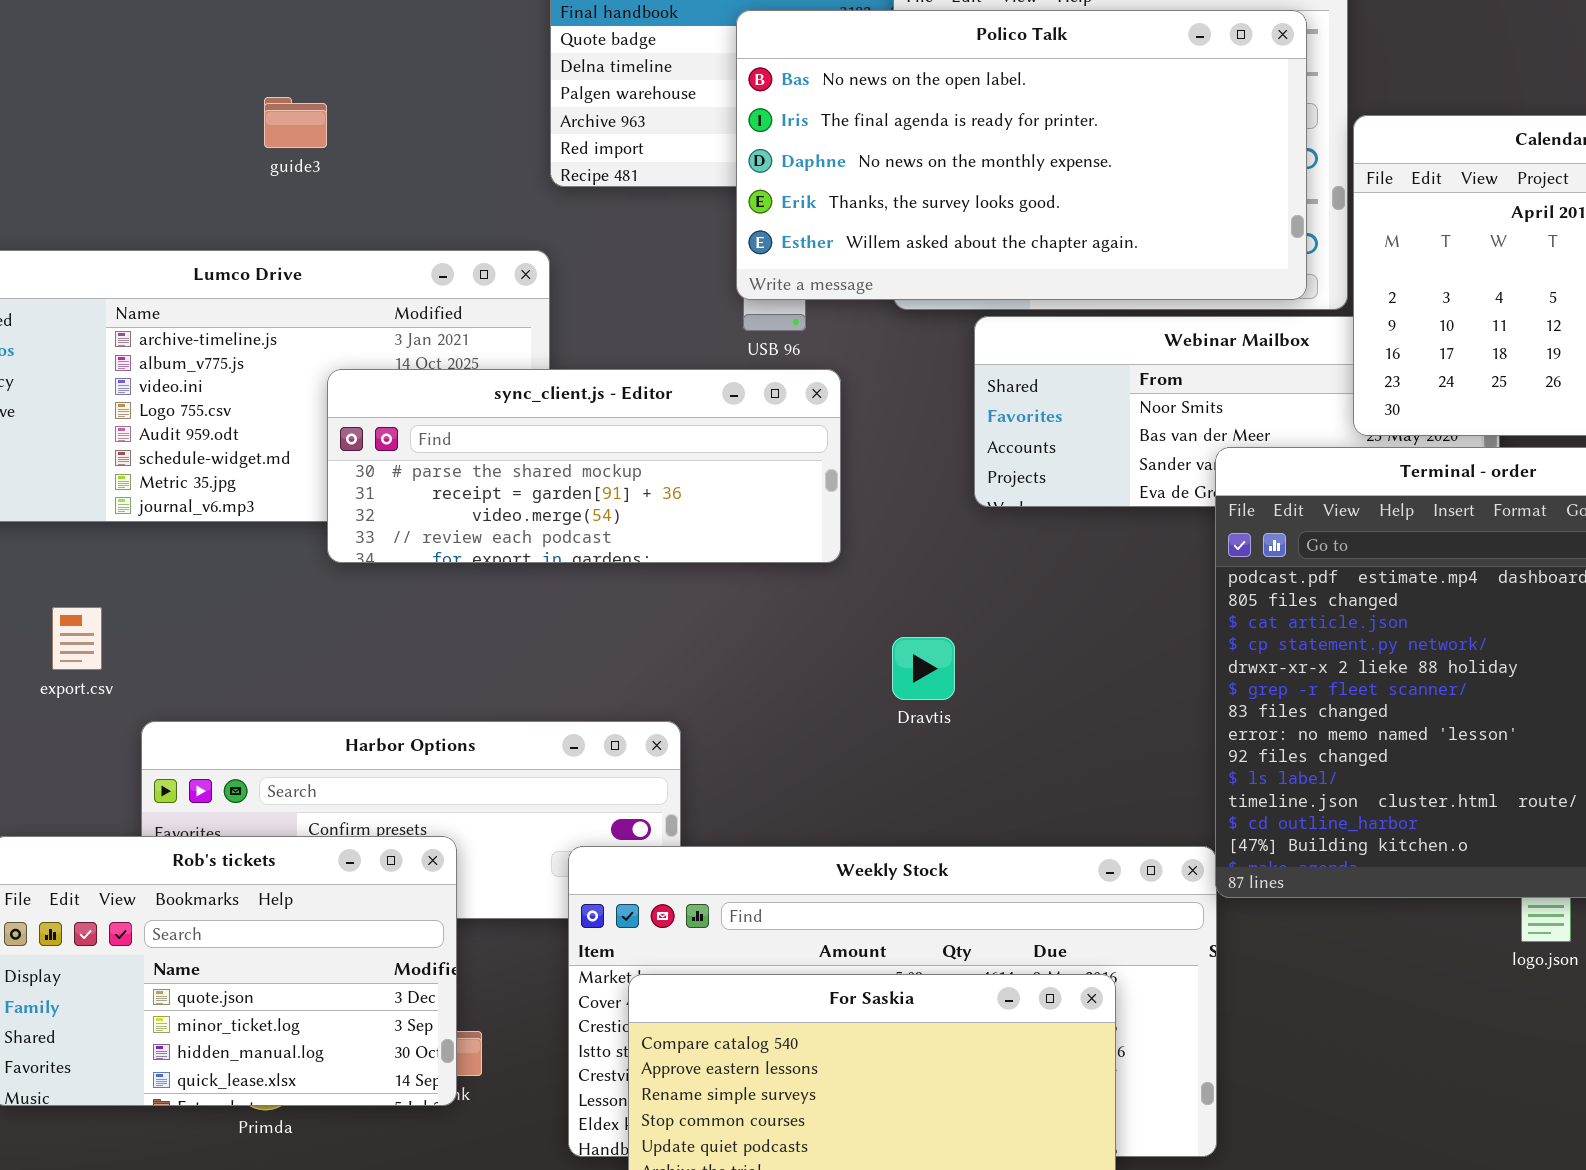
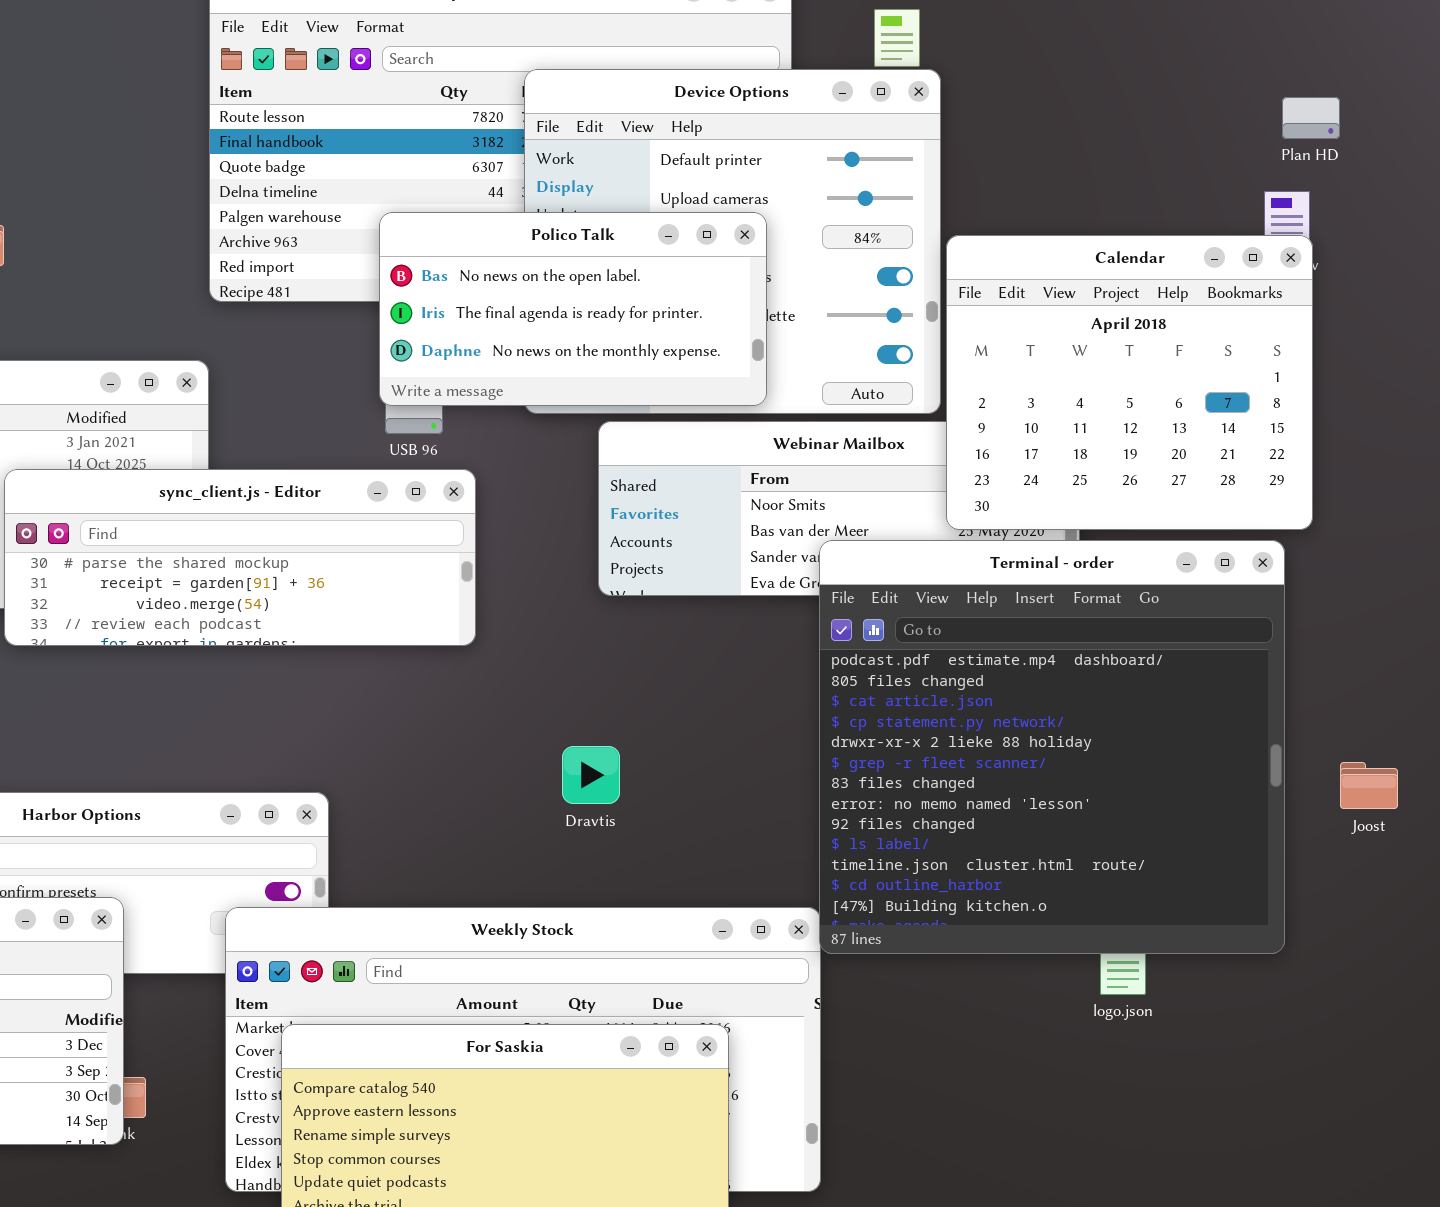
Polico Talk: [736,10,1307,300] -> [379,212,767,406], resized
Dravtis: [892,637,955,700] -> [562,746,620,804], moved

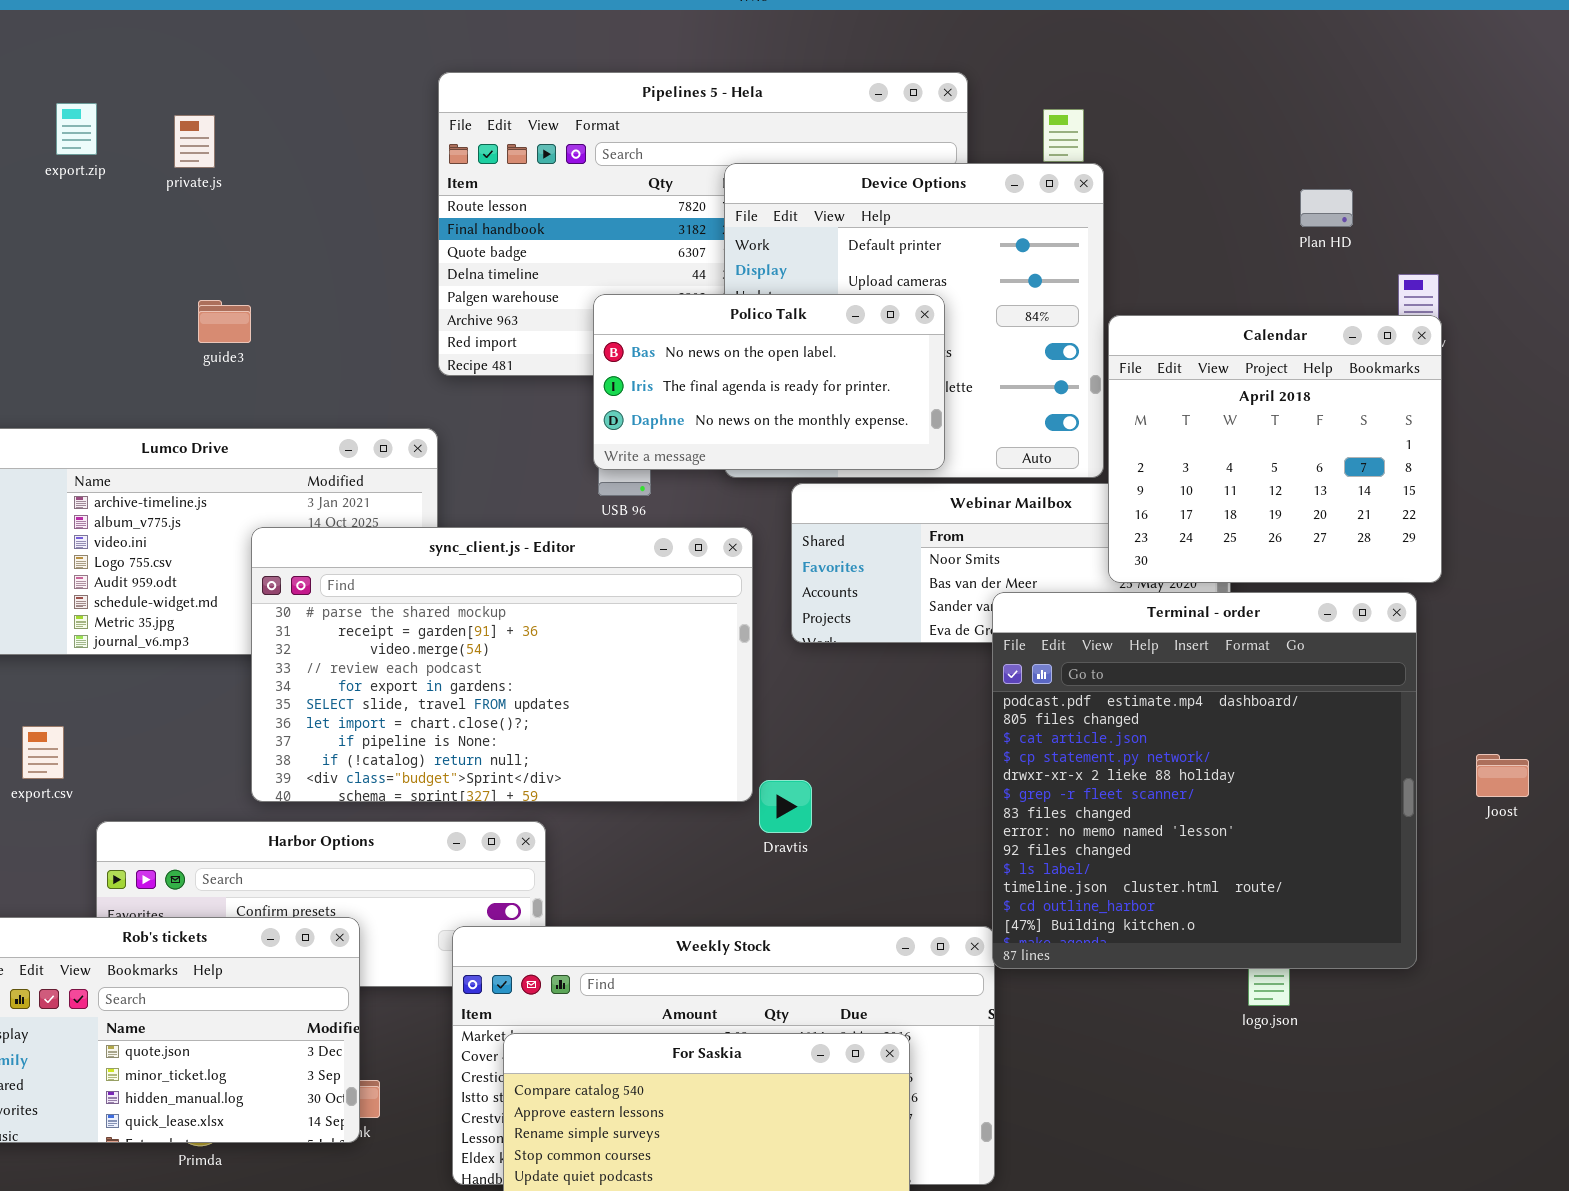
Plan HD: [1282,97,1340,139] -> [1300,189,1353,227], moved
sync_client.js - Editor: [4,469,476,646] -> [251,527,753,802], resized
Joost: [1340,762,1398,809] -> [1476,754,1529,797], moved

